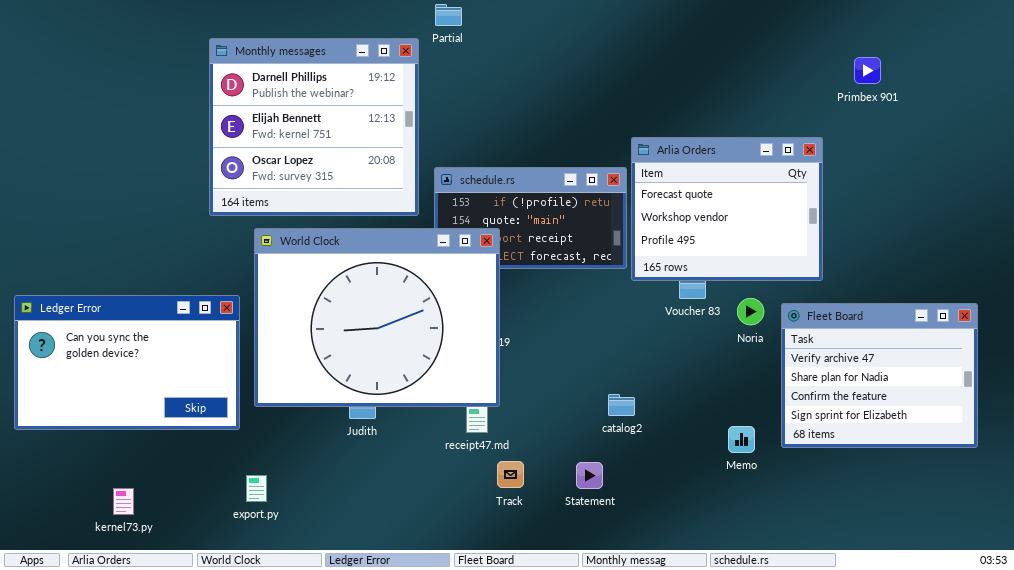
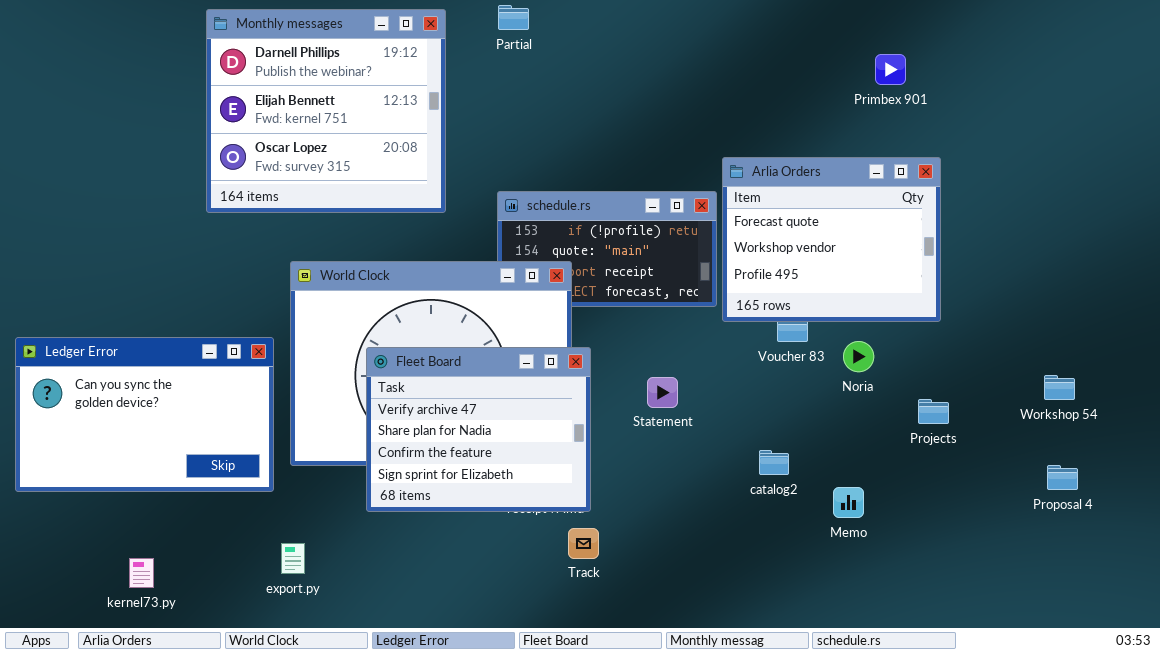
Monthly messages: [209,38,419,216] -> [206,9,446,213], moved
Primbex 901: [854,57,881,84] -> [875,54,906,85], moved
Fleet Board: [781,303,978,448] -> [366,347,591,512], moved
catalog2: [608,394,635,416] -> [759,450,789,475], moved
Statement: [576,462,603,489] -> [647,377,678,408], moved

